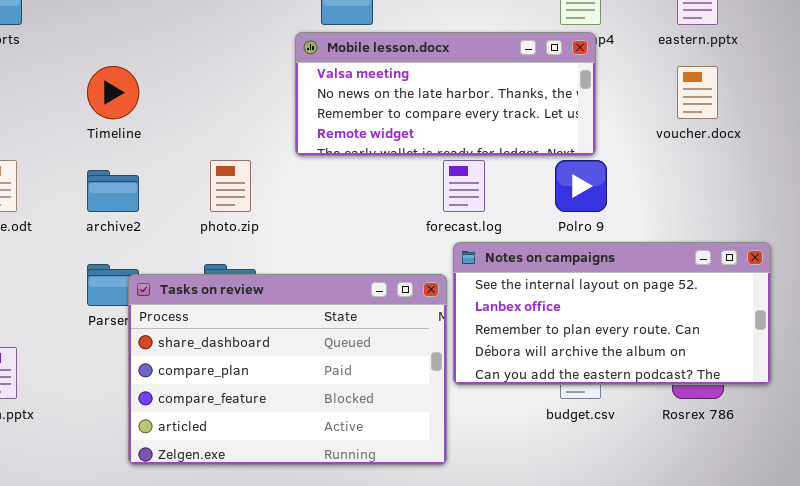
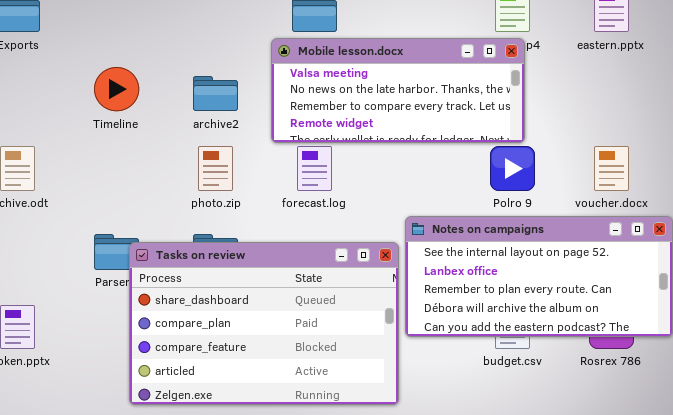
voucher.docx: [677,66,718,119] -> [594,146,629,191], moved
forecast.log: [443,160,485,212] -> [297,146,332,191], moved
archive2: [87,170,139,212] -> [193,76,238,111], moved

